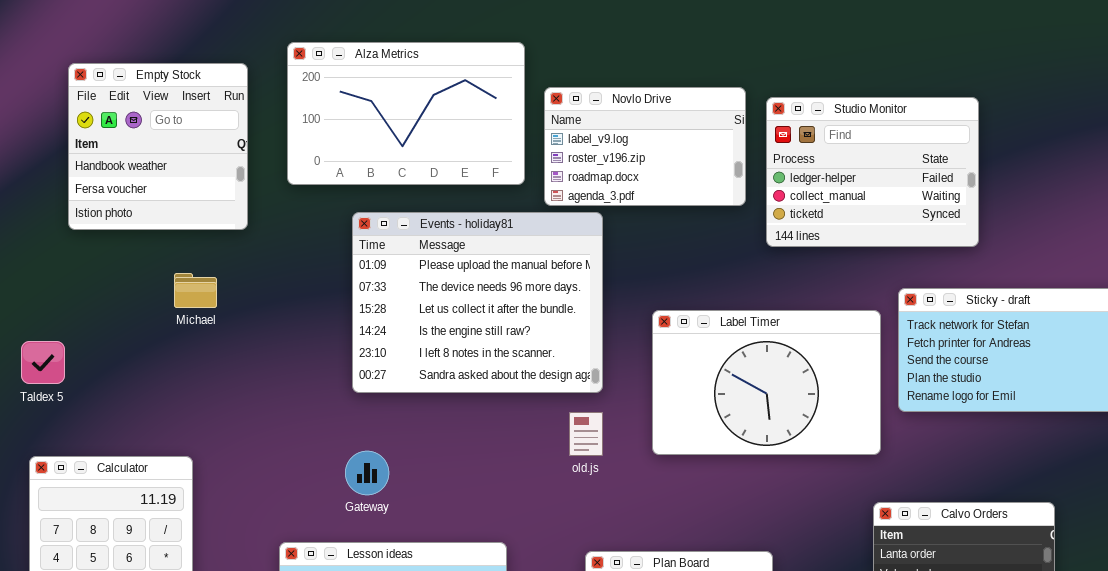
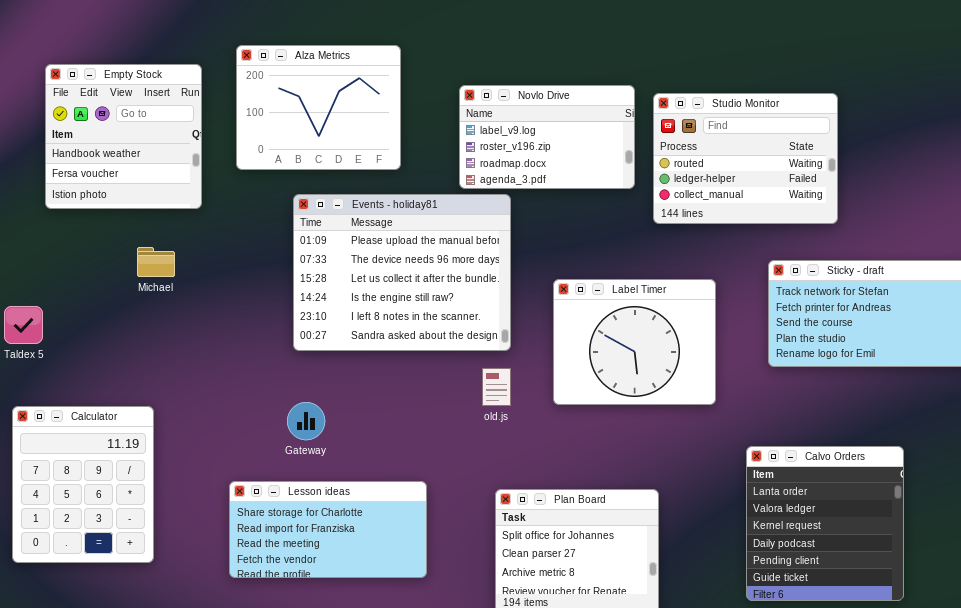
Alza Metrics: [287,42,525,185] -> [236,45,401,170], resized
Studio Monitor: [766,97,979,247] -> [653,93,838,224], scrolled up 1 row
Label Timer: [652,310,881,455] -> [553,279,716,405], resized

